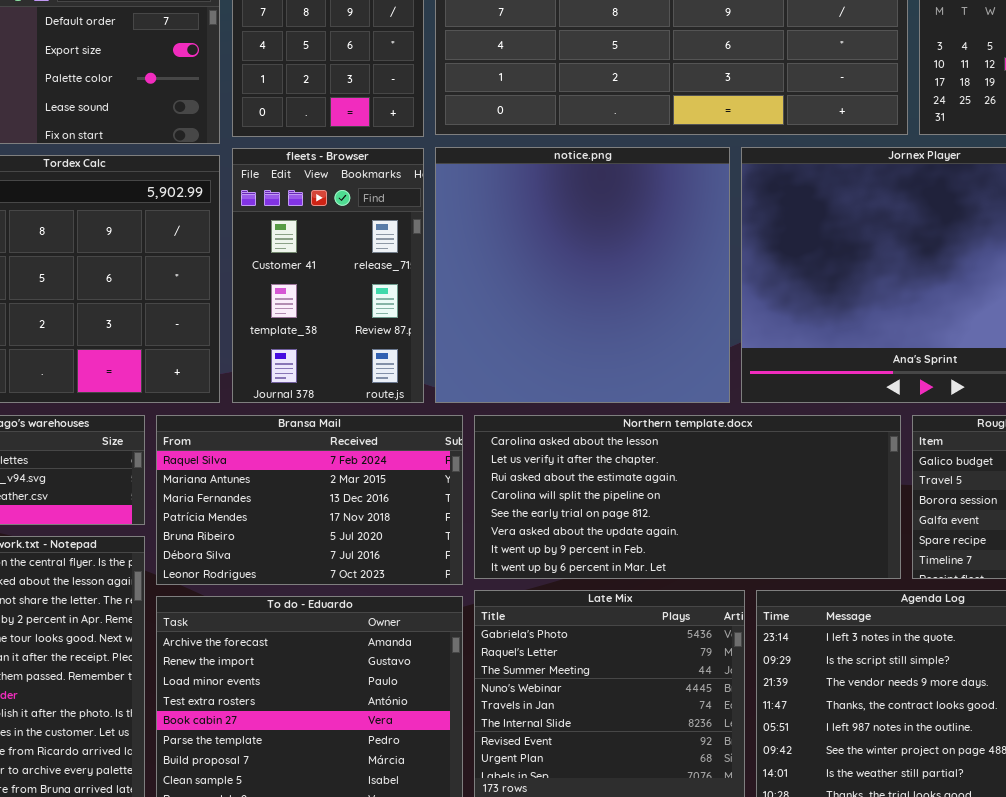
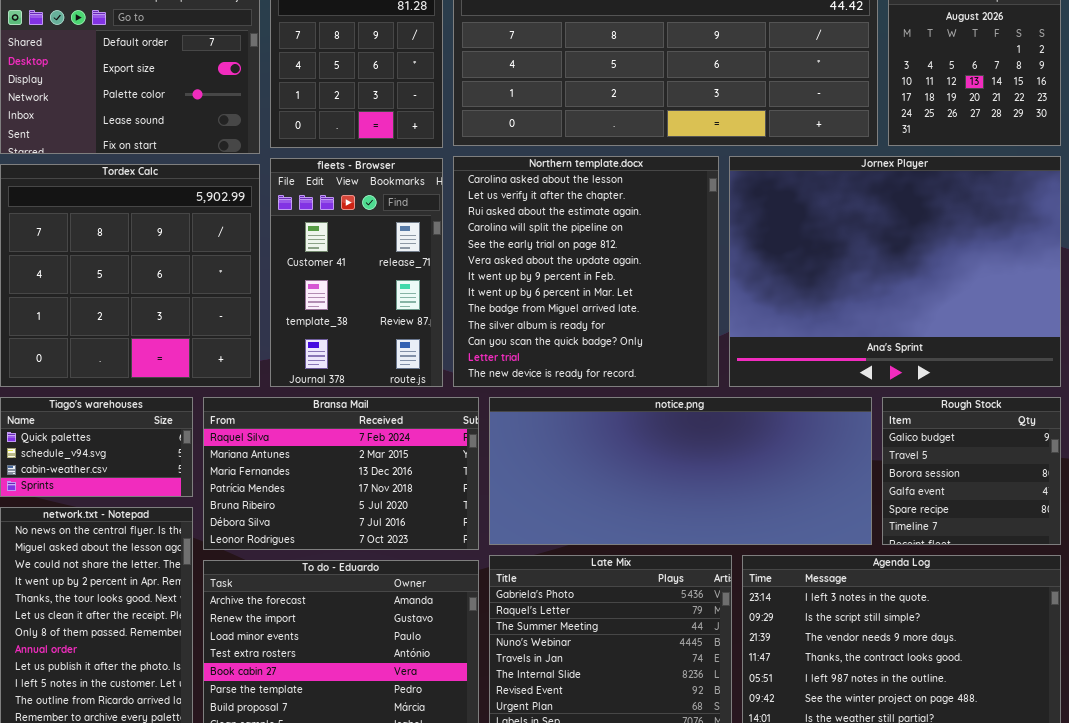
notice.png: [435,147,730,403] -> [489,397,872,545], moved, resized
Northern template.docx: [474,415,901,579] -> [453,156,719,387], moved, resized

